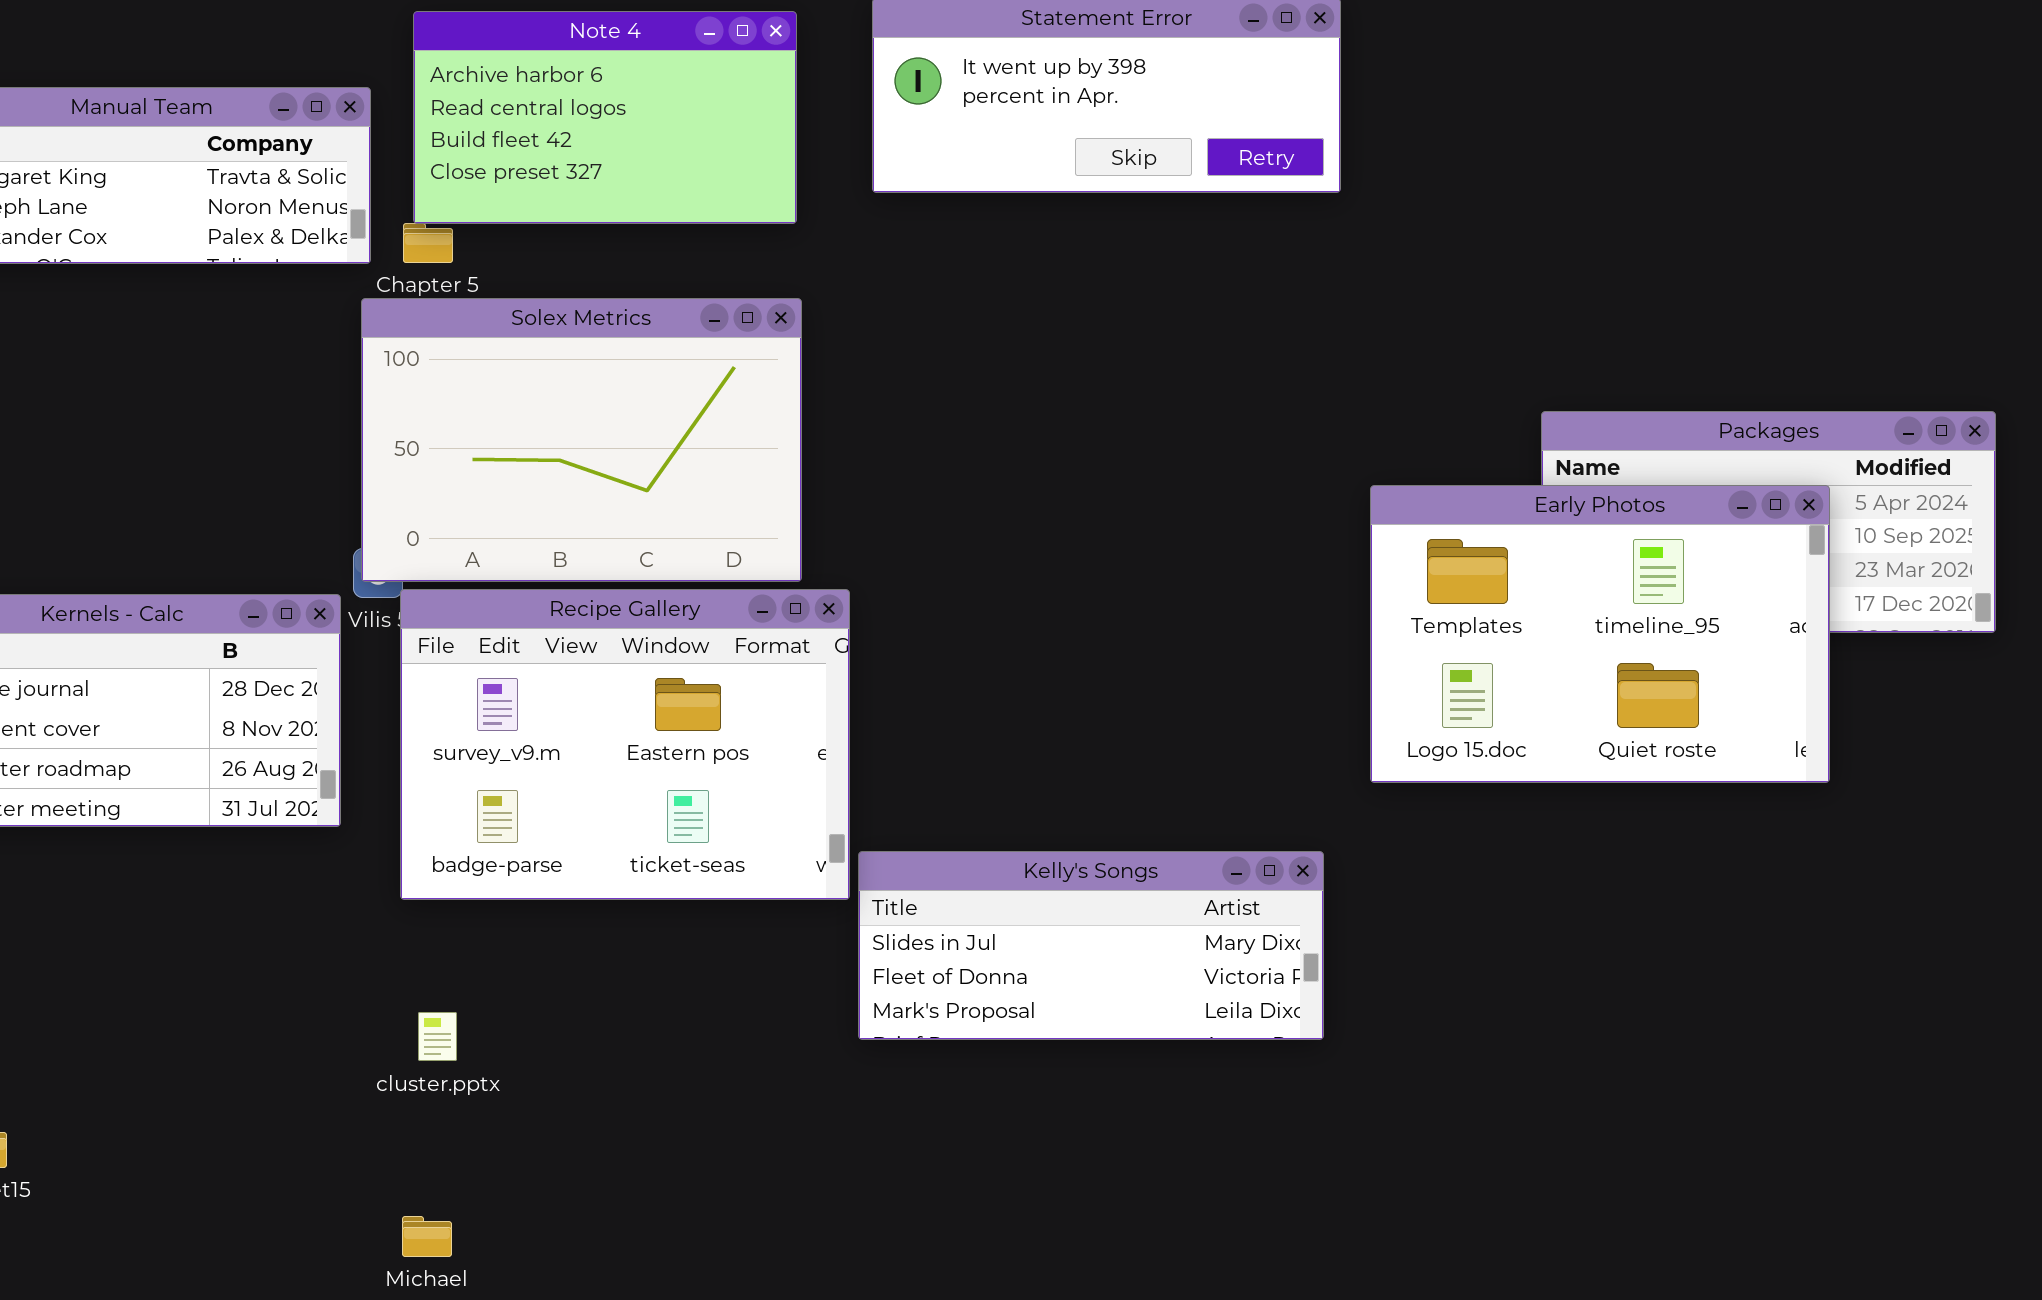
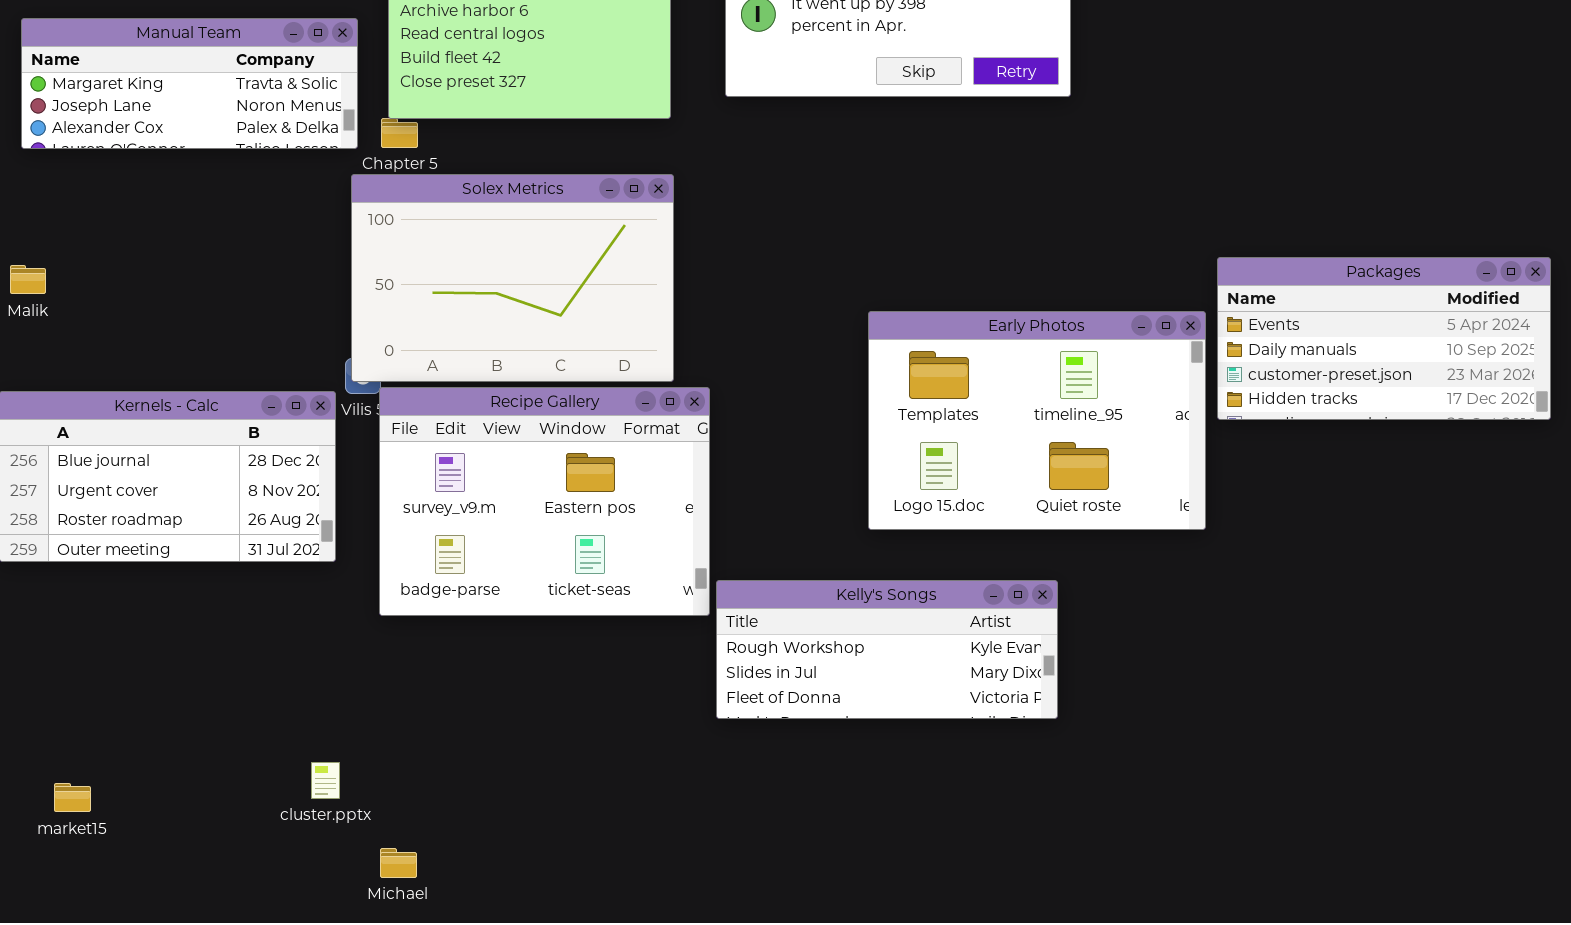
Early Photos: [1370,485,1830,783] -> [868,311,1206,530], moved
Kelly's Songs: [858,851,1324,1040] -> [716,580,1058,719], scrolled up 1 row
cluster.pptx: [418,1012,457,1061] -> [311,762,340,799], moved

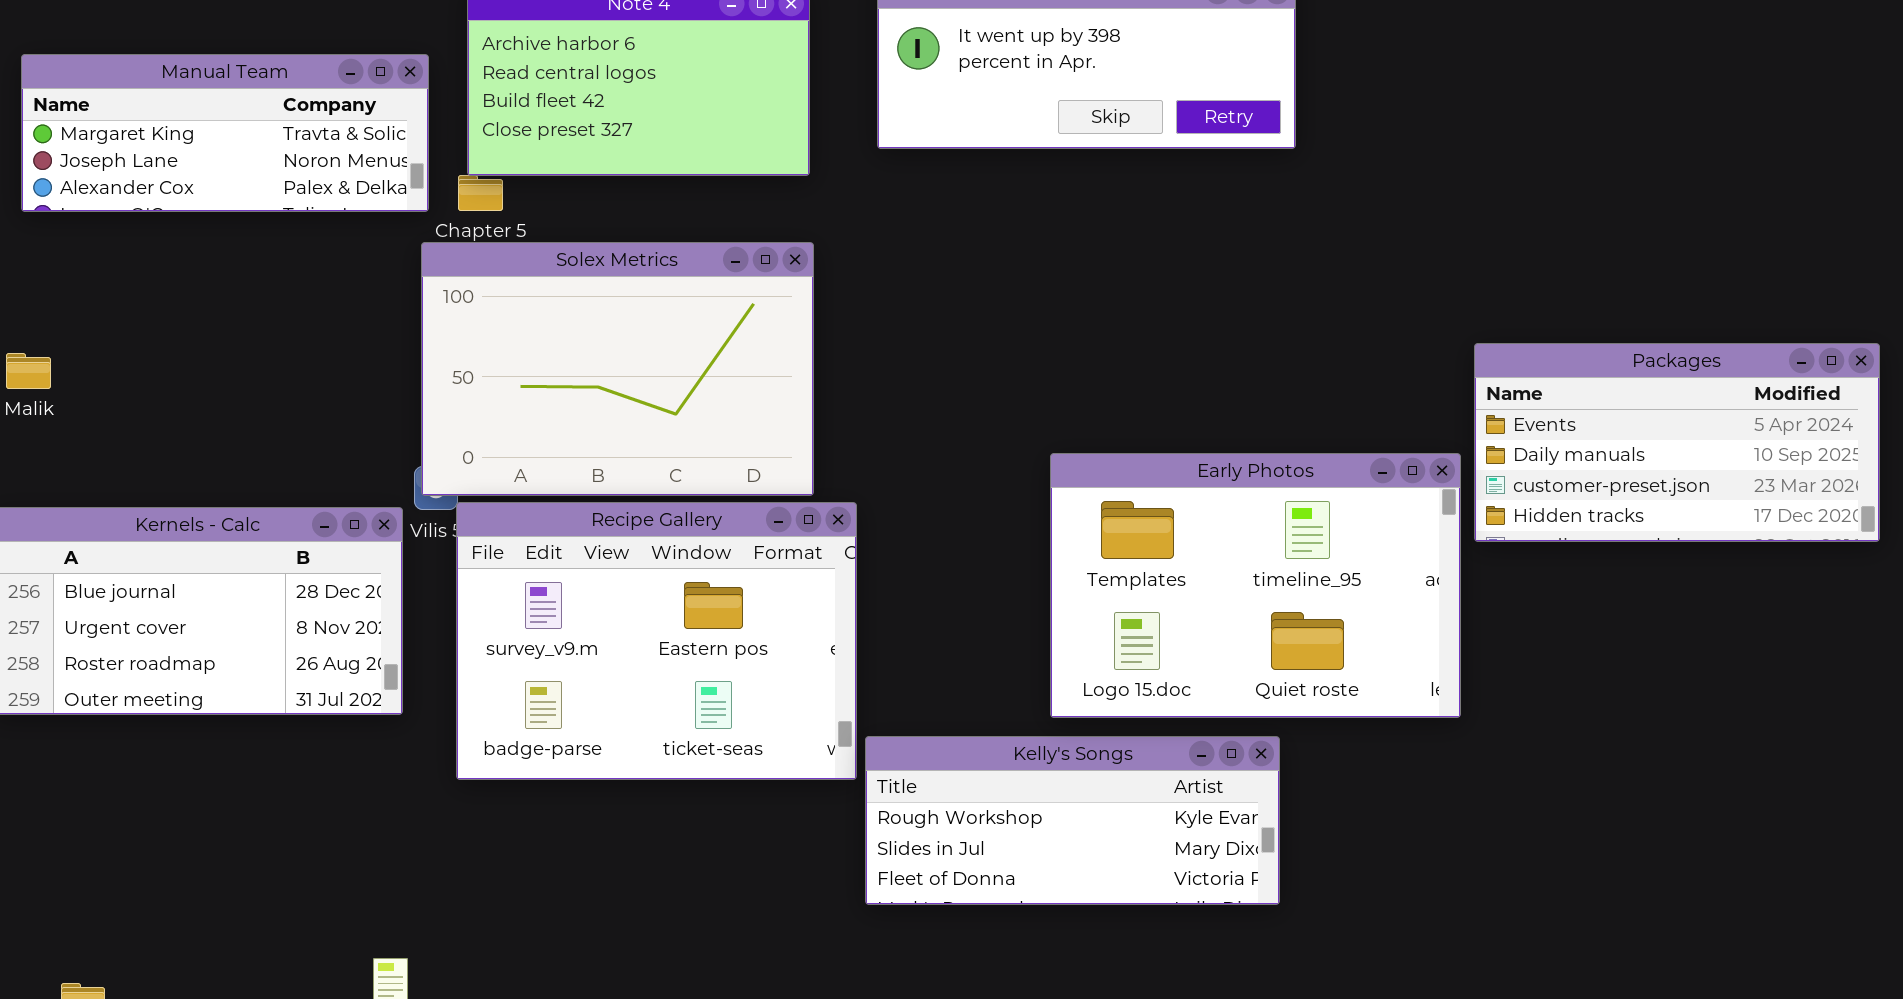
Early Photos: [868,311,1206,530] -> [1050,453,1461,718], moved

